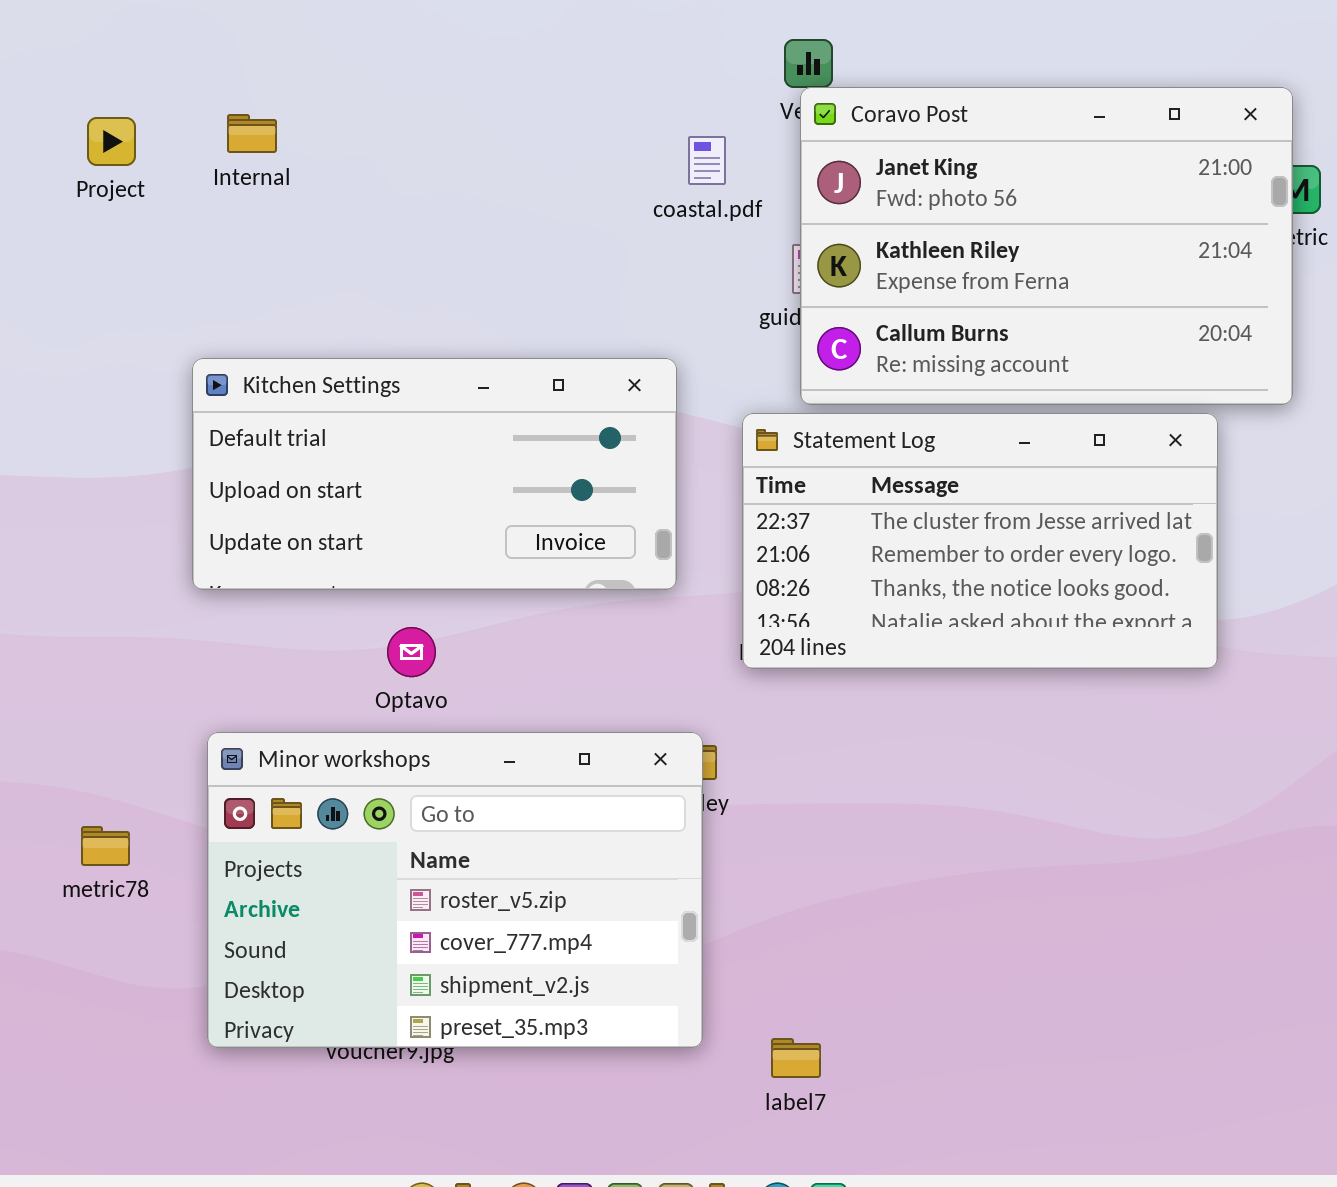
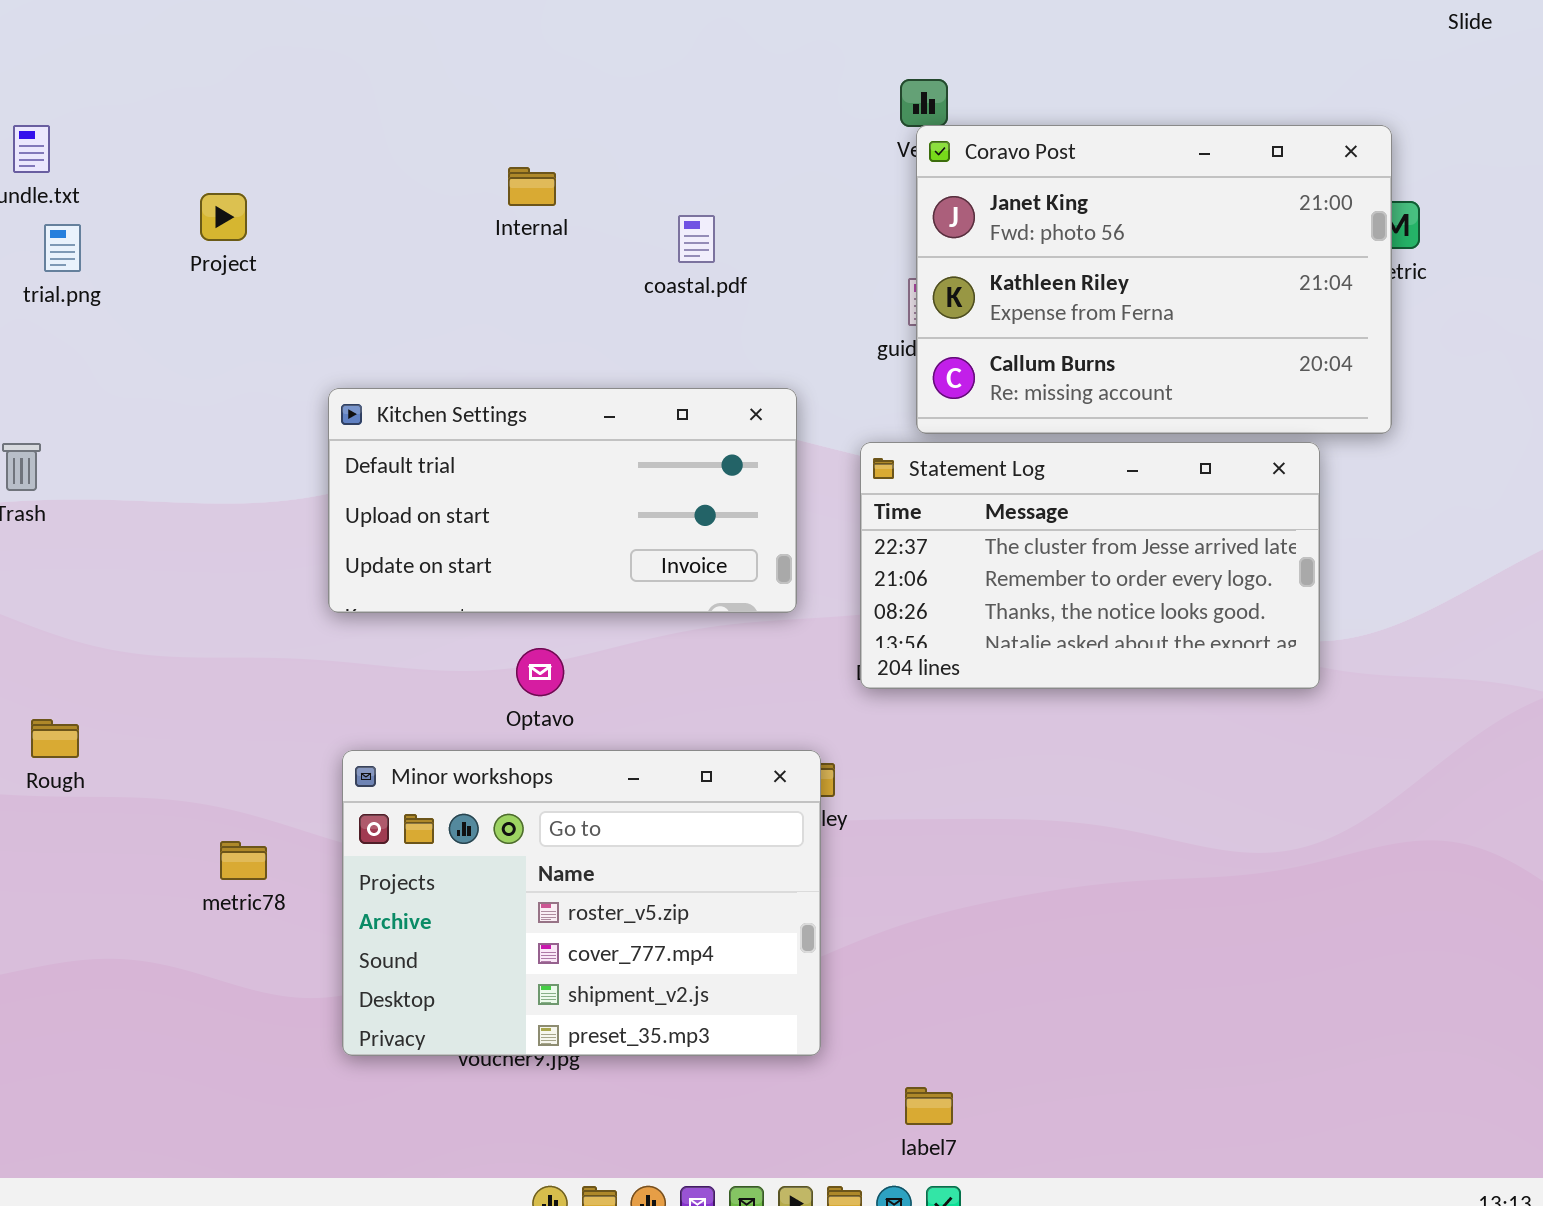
Internal: [227,114,277,153] -> [508,167,556,206], moved
Project: [87,117,136,166] -> [200,193,247,241], moved
coastal.pdf: [688,136,726,185] -> [678,215,715,263], moved
label7: [771,1038,821,1078] -> [905,1087,953,1125], moved

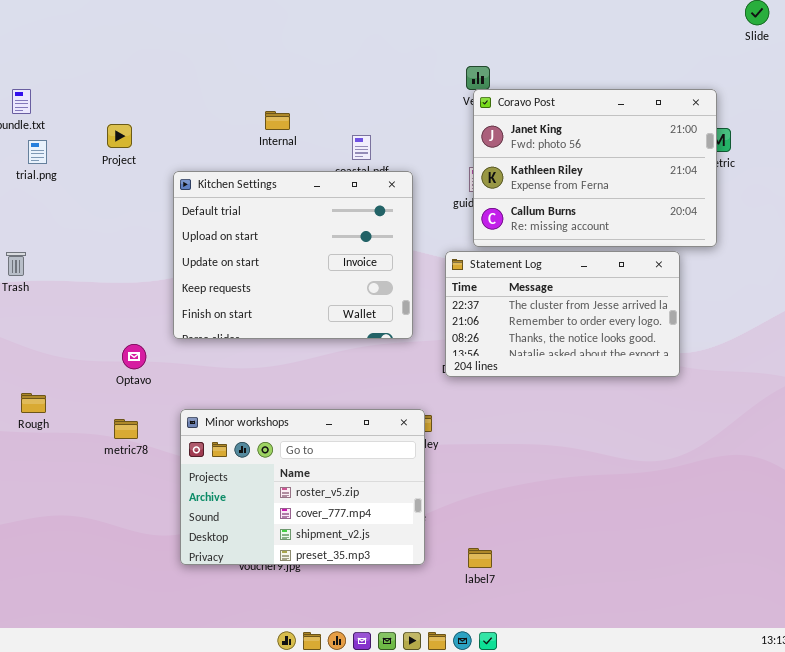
Kitchen Settings: [328,388,797,613] -> [173,171,413,339], resized
Optavo: [516,648,564,696] -> [122,344,146,369], moved
metric78: [220,841,267,880] -> [114,419,138,439], moved
label7: [905,1087,953,1125] -> [468,548,492,568], moved

